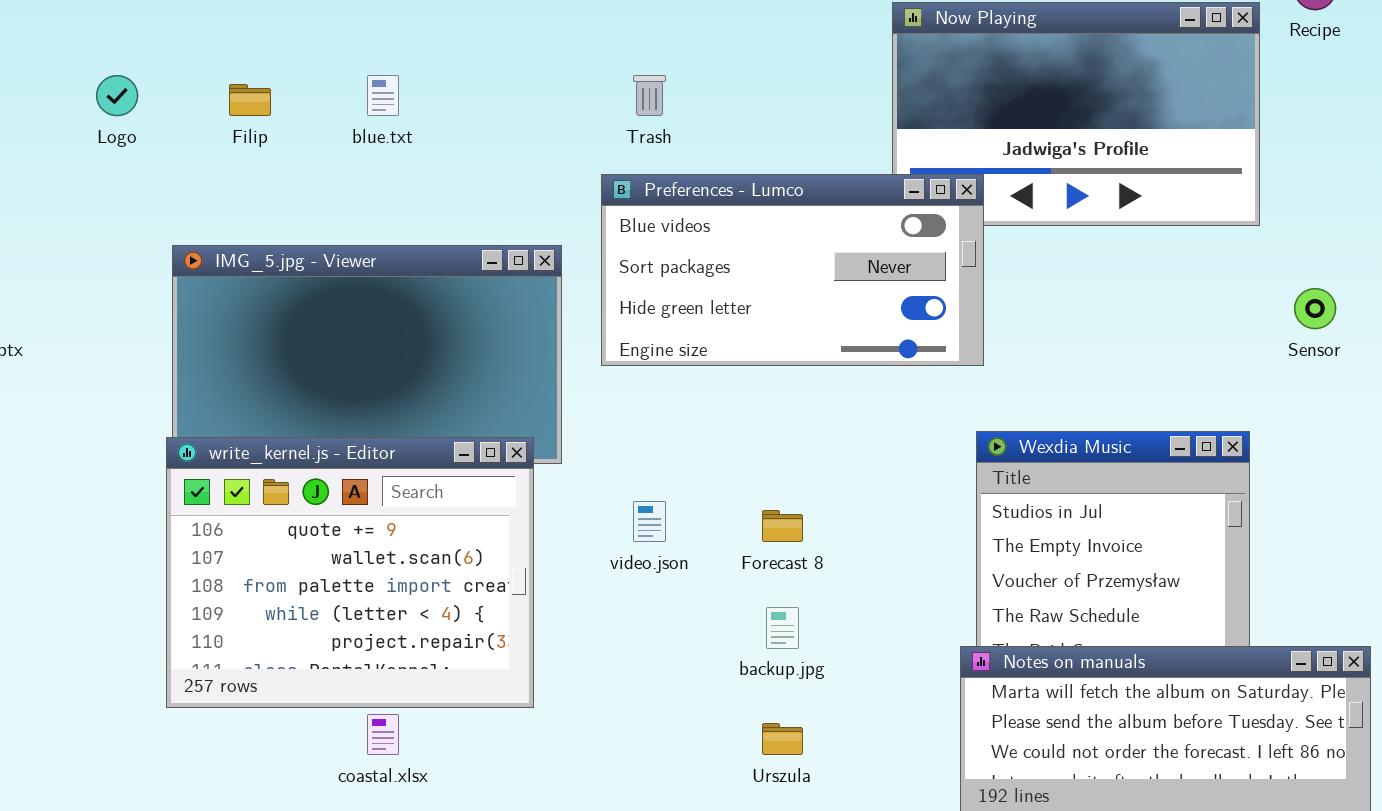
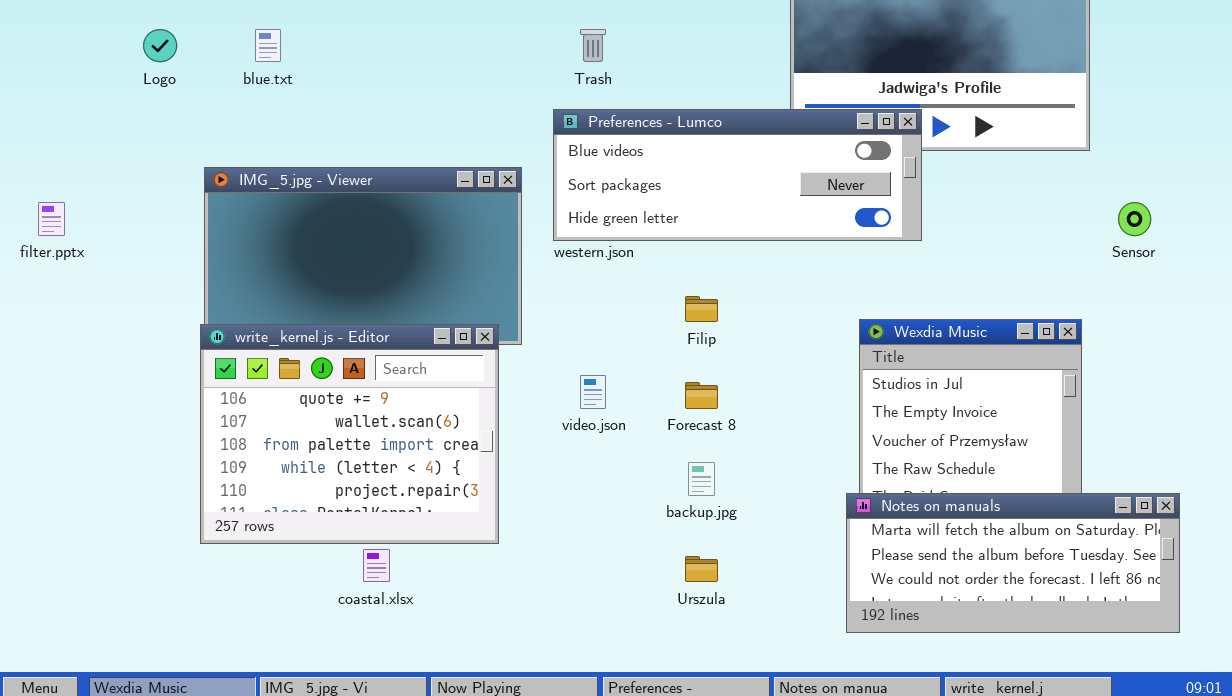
blue.txt: [367,75,399,116] -> [255,29,281,62], moved
Filip: [229,84,271,116] -> [685,296,718,322], moved
Preferences - Lumco: [601,174,984,366] -> [553,109,922,241], resized

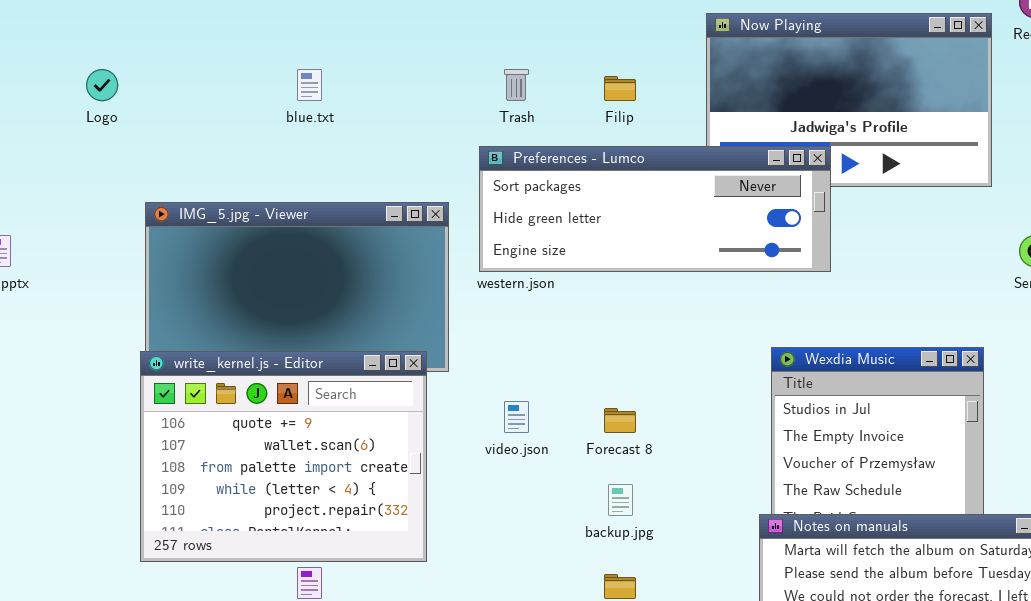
blue.txt: [255,29,281,62] -> [297,69,322,101], moved
Preferences - Lumco: [553,109,922,241] -> [479,146,831,272], scrolled down 1 row
Filip: [685,296,718,322] -> [604,76,636,101], moved

